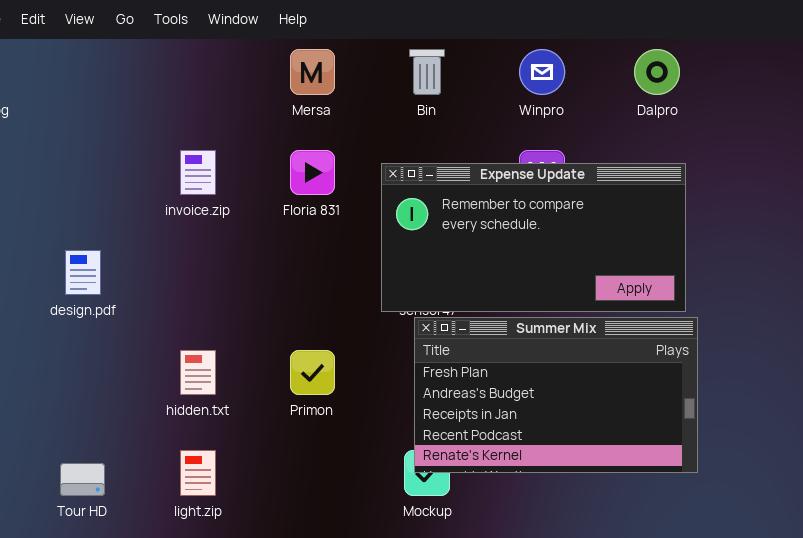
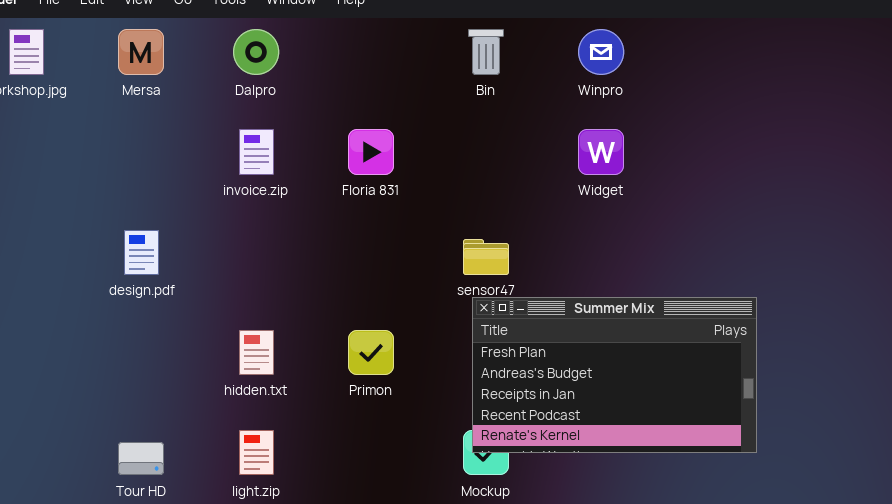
Mersa: [290,49,335,95] -> [118,29,164,75], moved
Dalpro: [634,49,680,95] -> [233,29,279,75], moved
Expense Update: [381,163,686,312] -> none, closed

